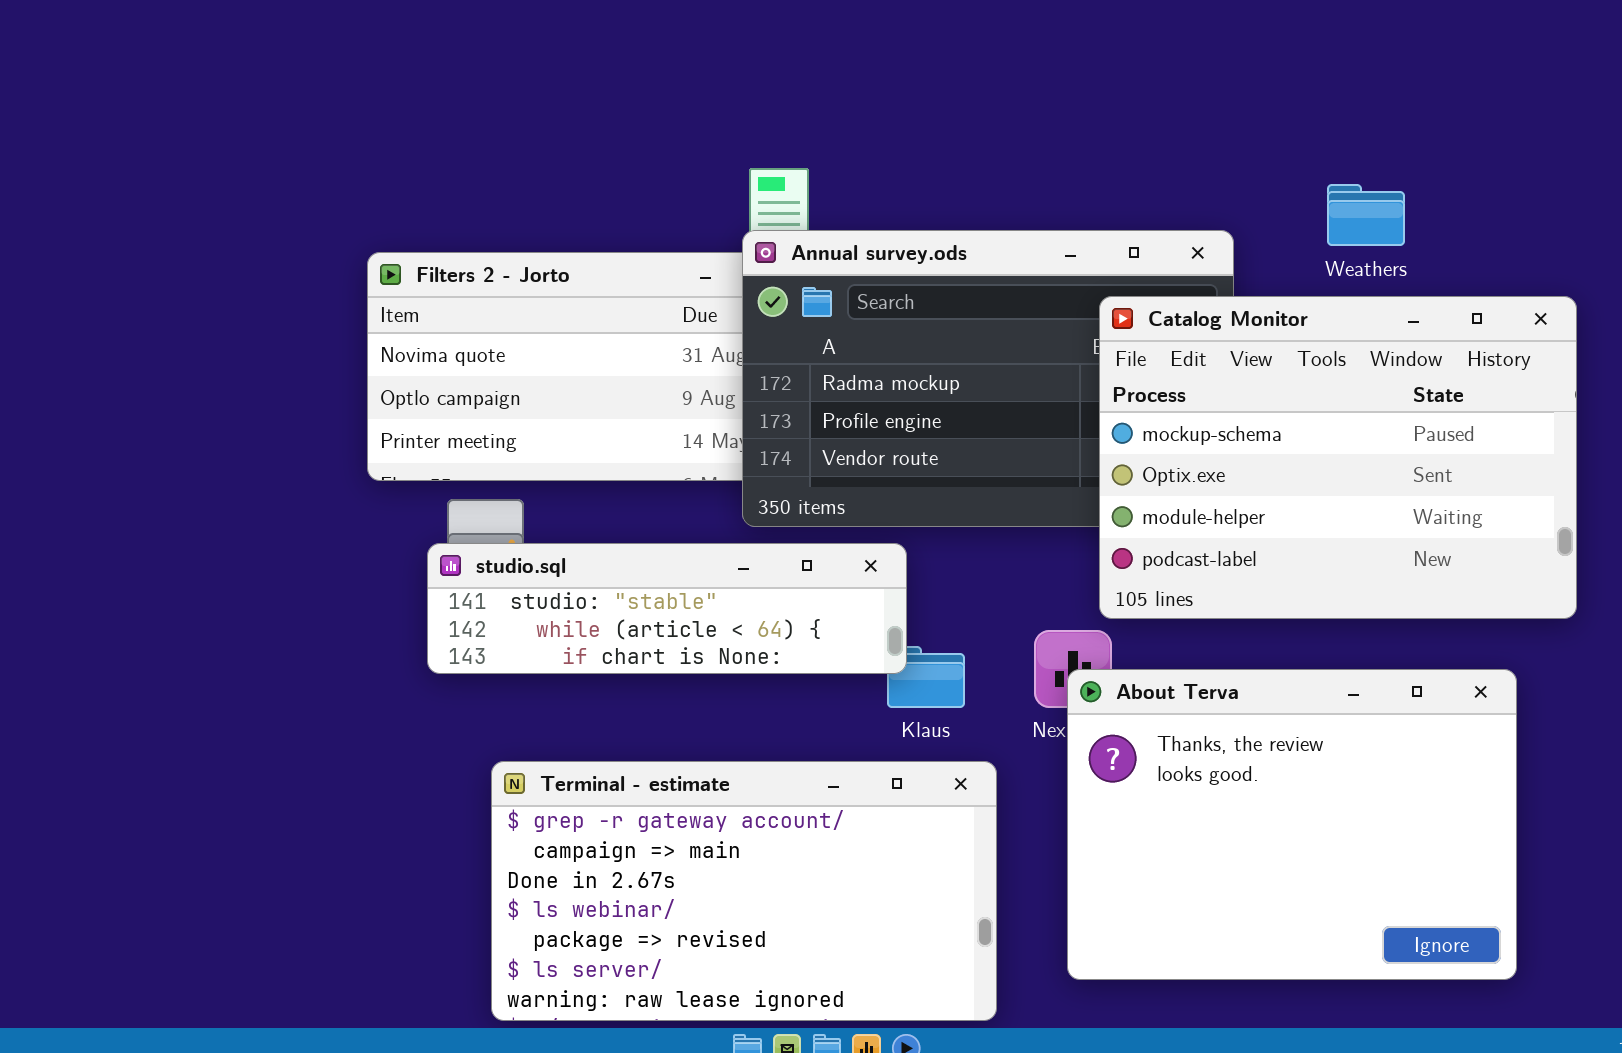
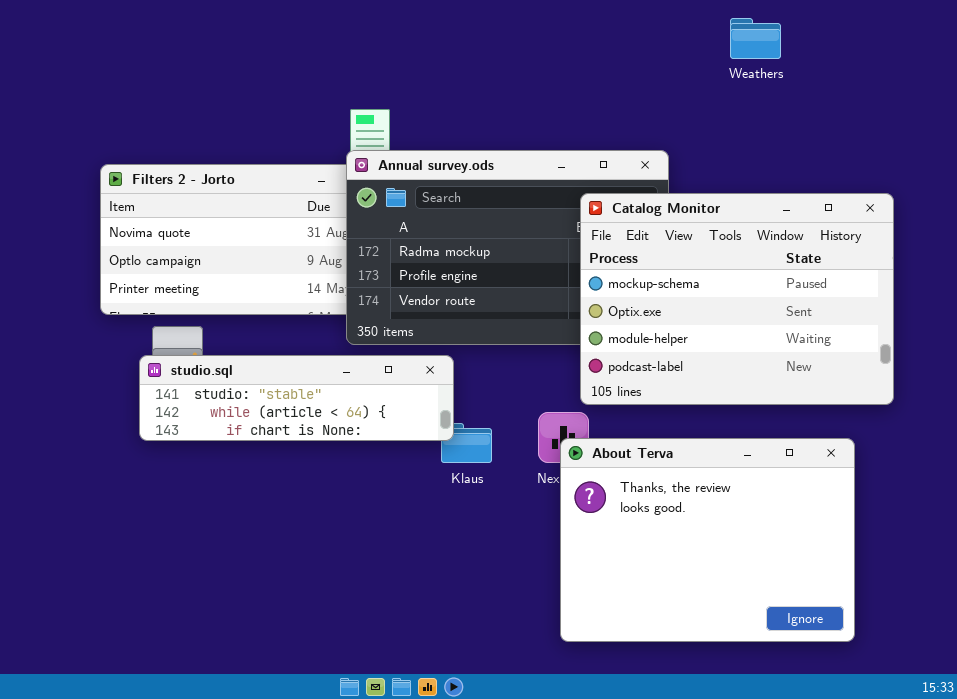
Weathers: [1327,184,1405,246] -> [730,18,781,59], moved
Terminal - estimate: [491,761,997,1021] -> none, closed

